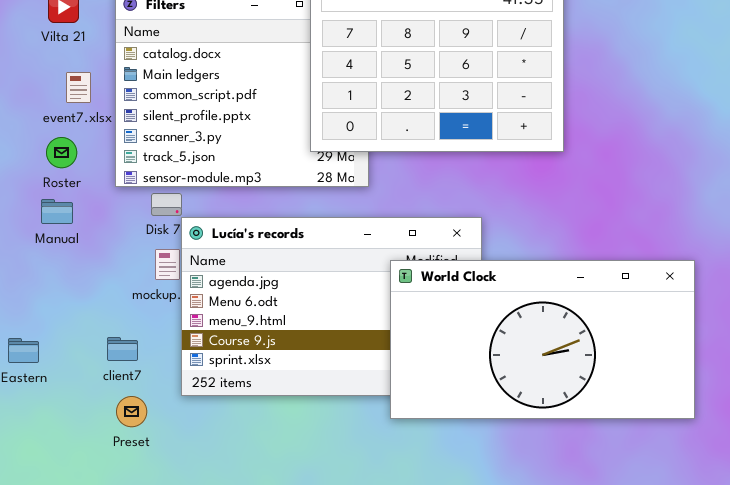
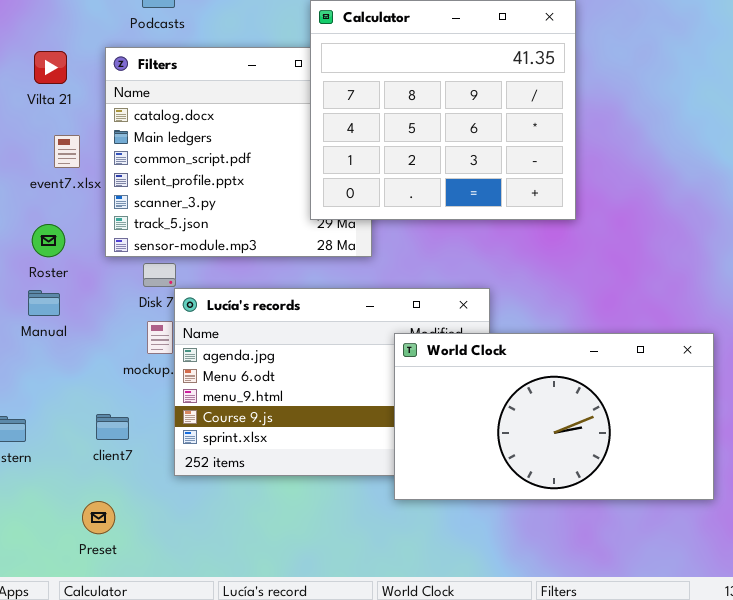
Roster: [46,137,77,168] -> [32,224,65,257], moved
Manual: [41,199,73,224] -> [28,290,60,316], moved
Preset: [116,396,147,427] -> [82,501,115,534], moved

